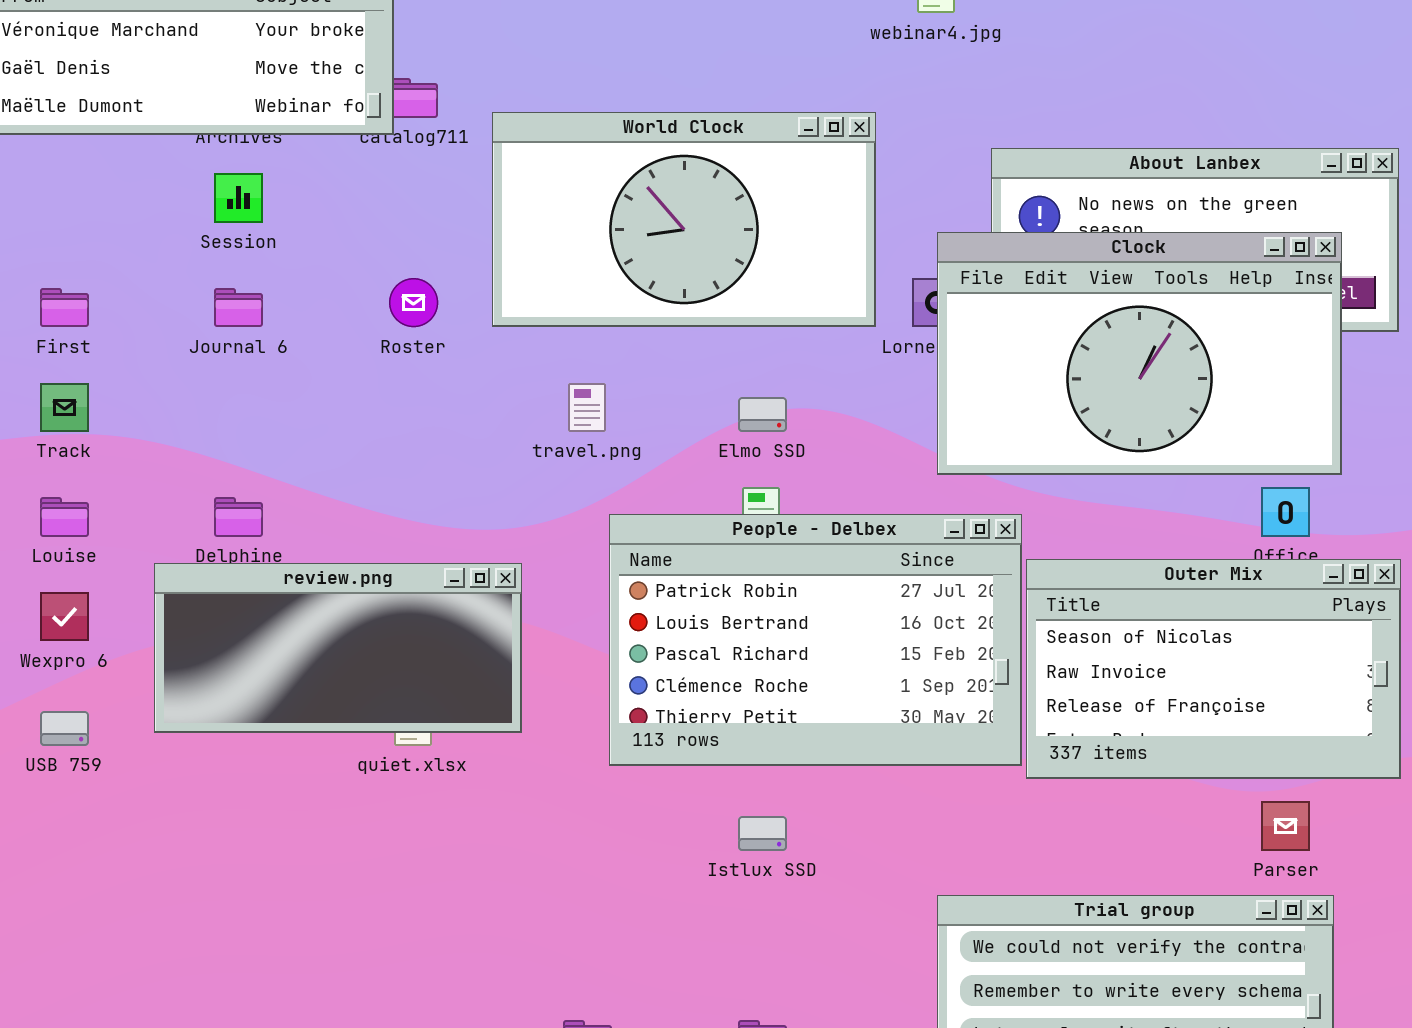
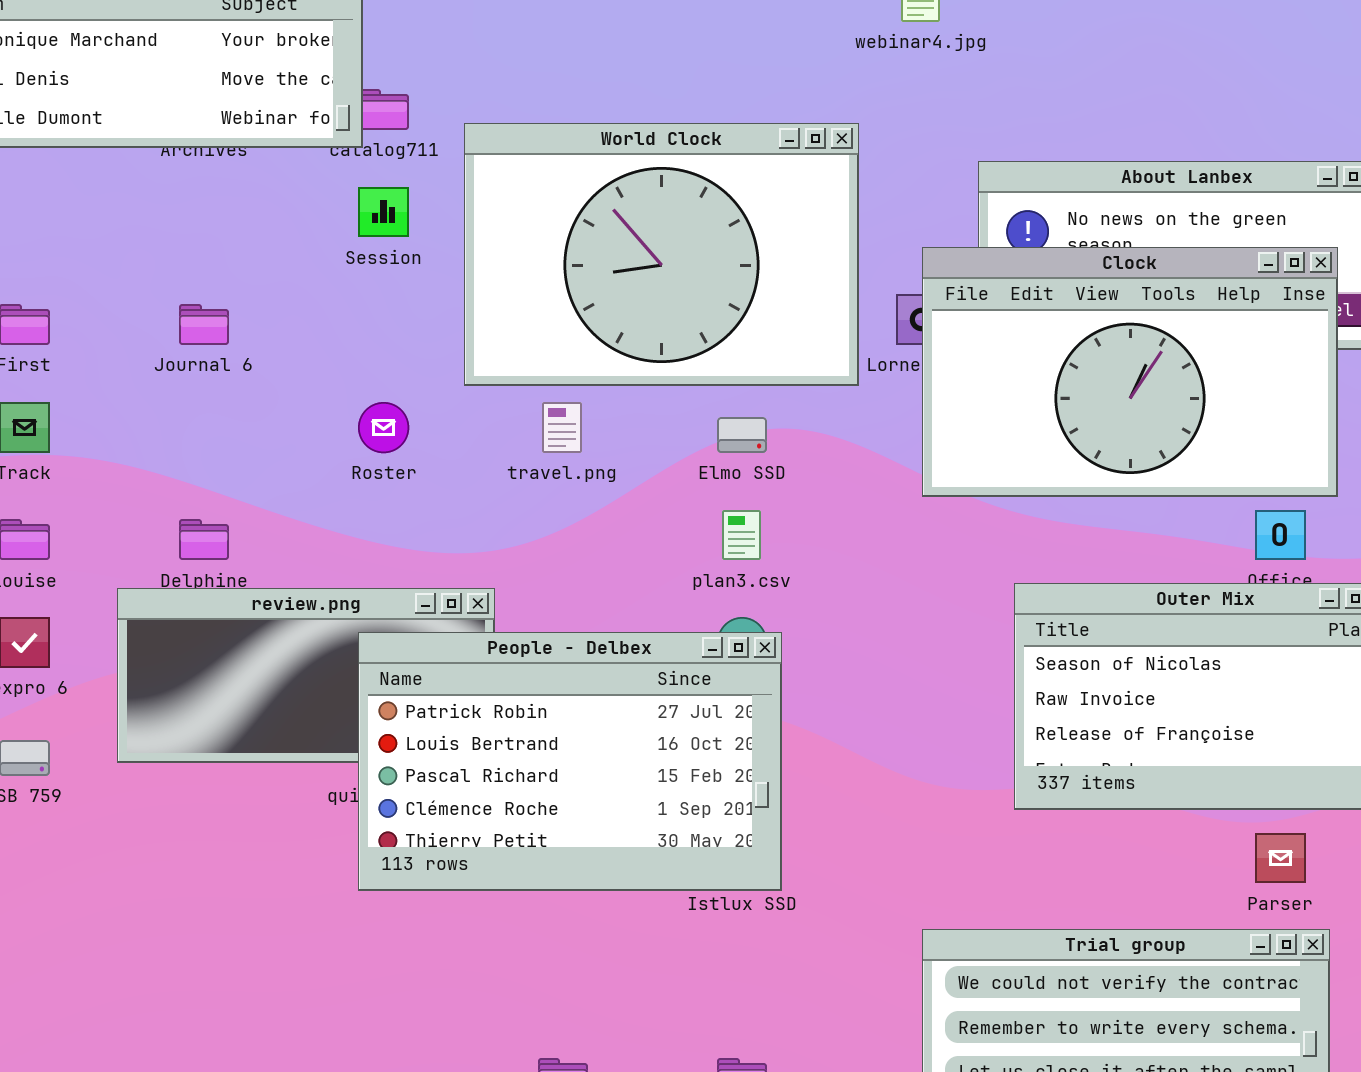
World Clock: [492,112,876,327] -> [464,123,859,386], resized
Session: [214,173,263,223] -> [358,187,409,237], moved
Roster: [389,278,438,327] -> [358,402,409,453], moved
People - Delbex: [609,514,1022,766] -> [358,632,782,891], moved

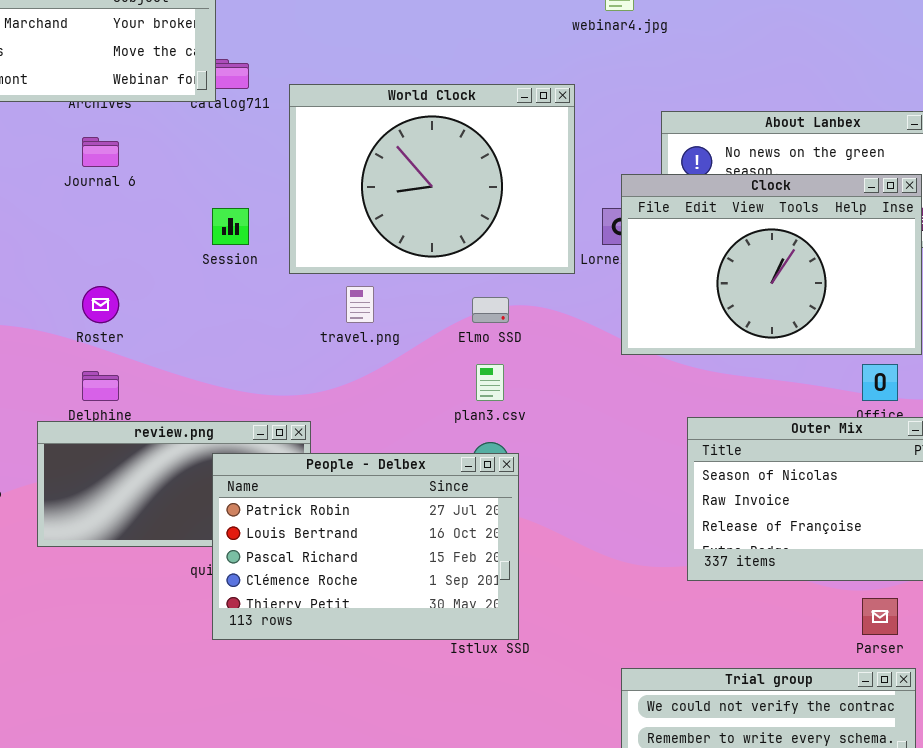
Session: [358,187,409,237] -> [212,208,249,245], moved
Journal 6: [179,304,229,345] -> [82,137,119,167], moved
Roster: [358,402,409,453] -> [82,286,119,323], moved

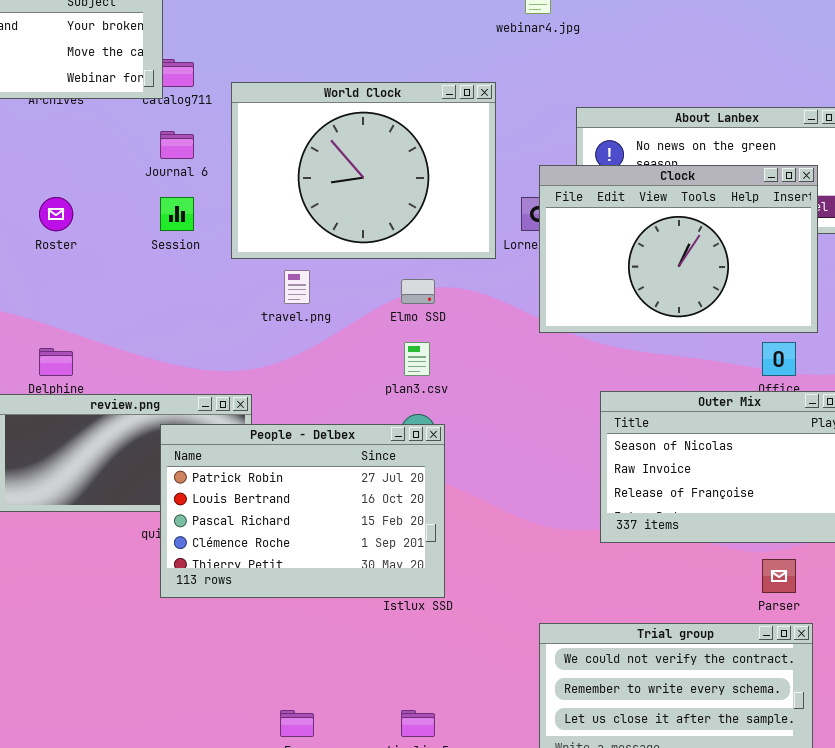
Journal 6: [82,137,119,167] -> [160,131,194,159], moved
Roster: [82,286,119,323] -> [39,197,73,231], moved

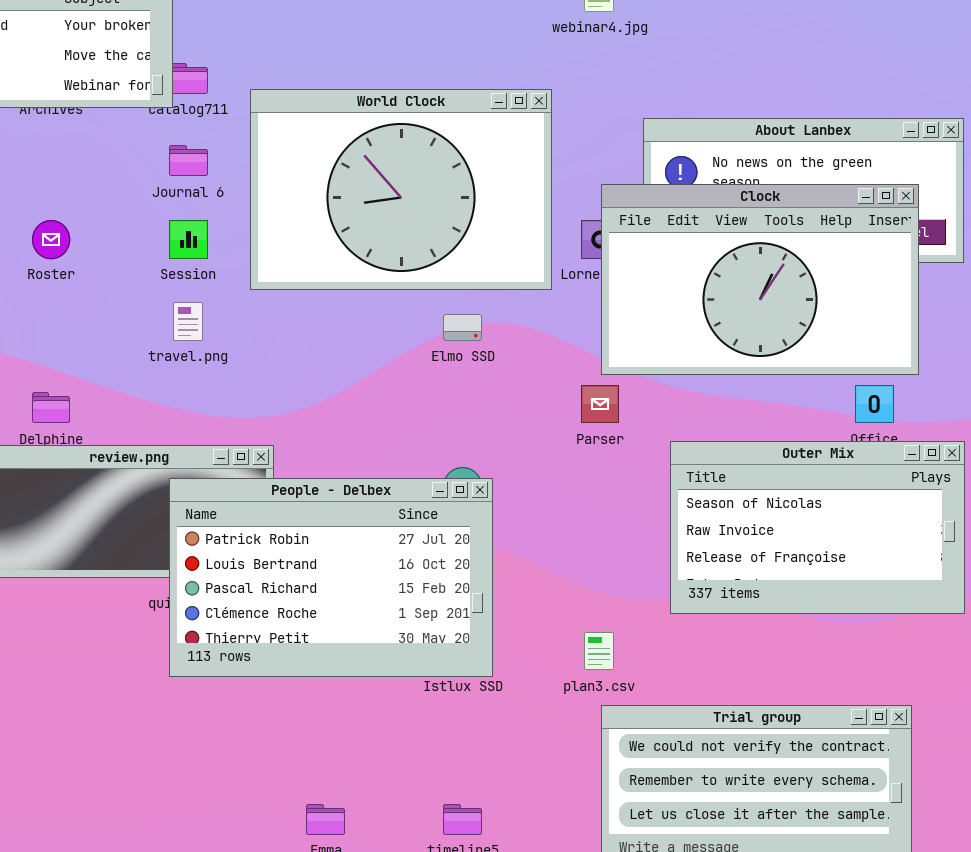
travel.png: [284,270,310,304] -> [173,302,203,341], moved
plan3.csv: [404,342,430,376] -> [584,632,614,670], moved
Parser: [762,559,796,593] -> [581,385,619,423], moved

